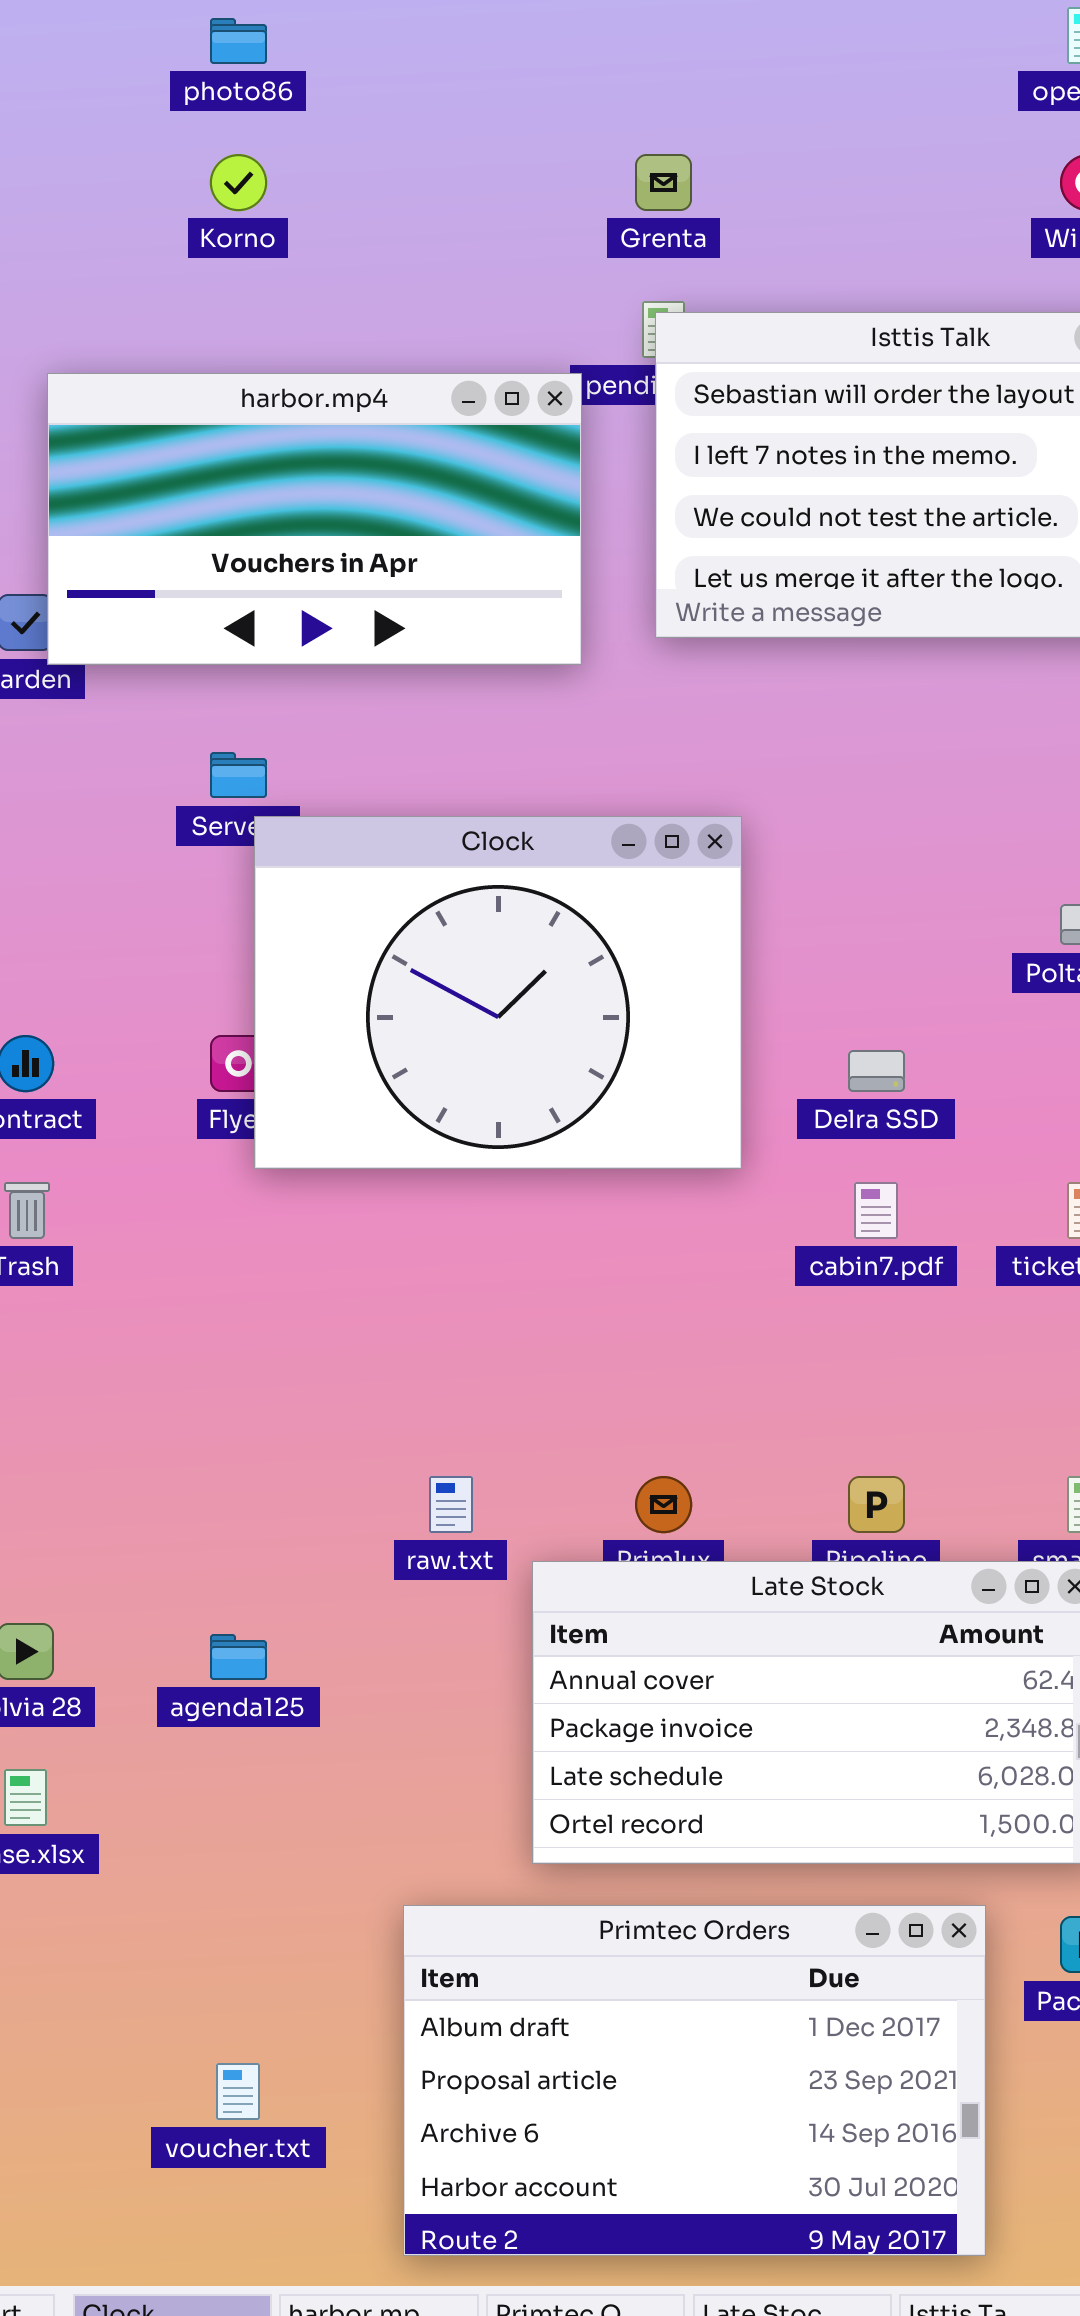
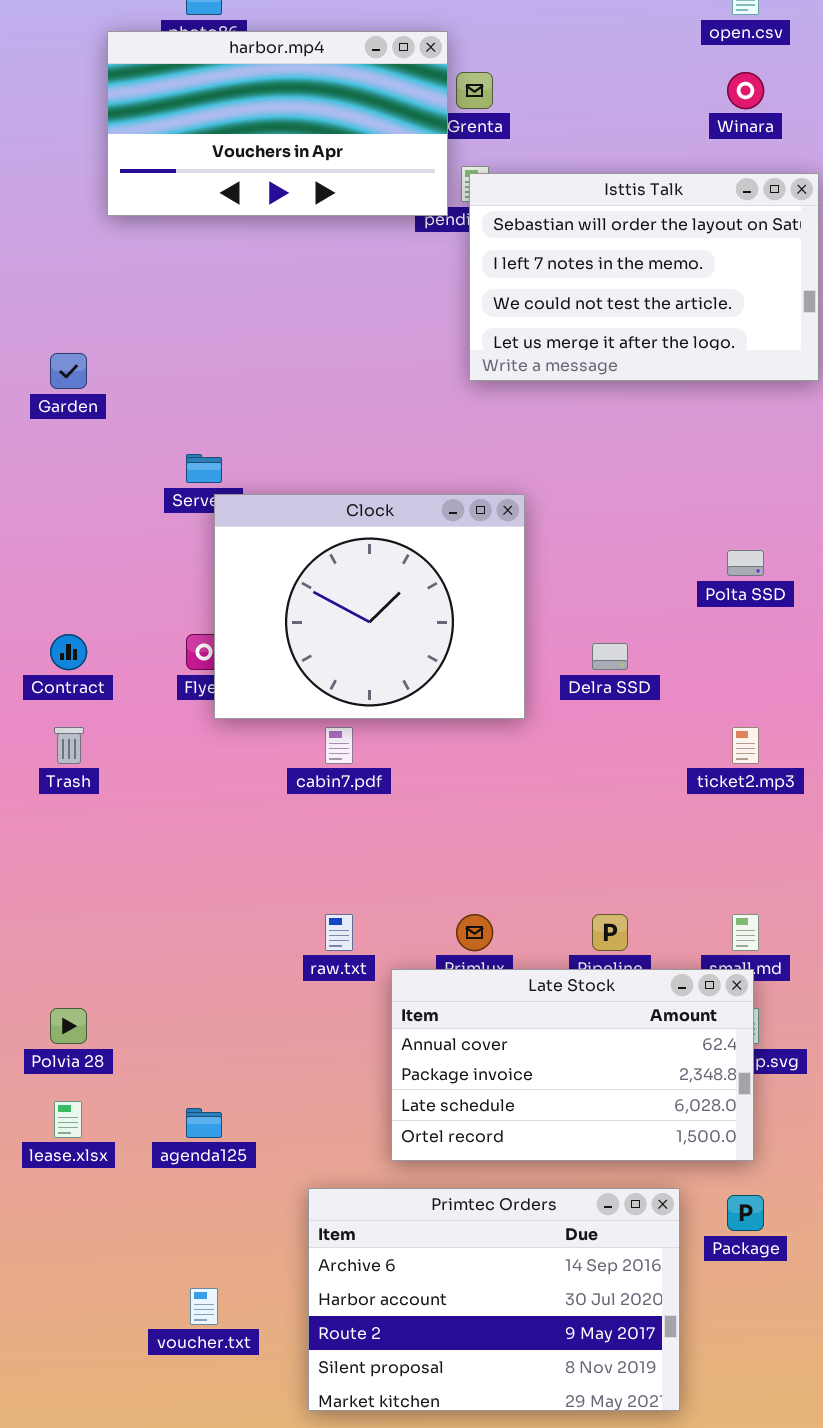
harbor.mp4: [47,373,582,665] -> [107,31,448,216], moved
cabin7.pdf: [854,1182,898,1239] -> [325,727,353,764], moved
agenda125: [210,1634,267,1680] -> [186,1108,222,1138], moved
Primtec Orders: [403,1905,986,2256] -> [308,1188,680,1411], scrolled down 2 rows

